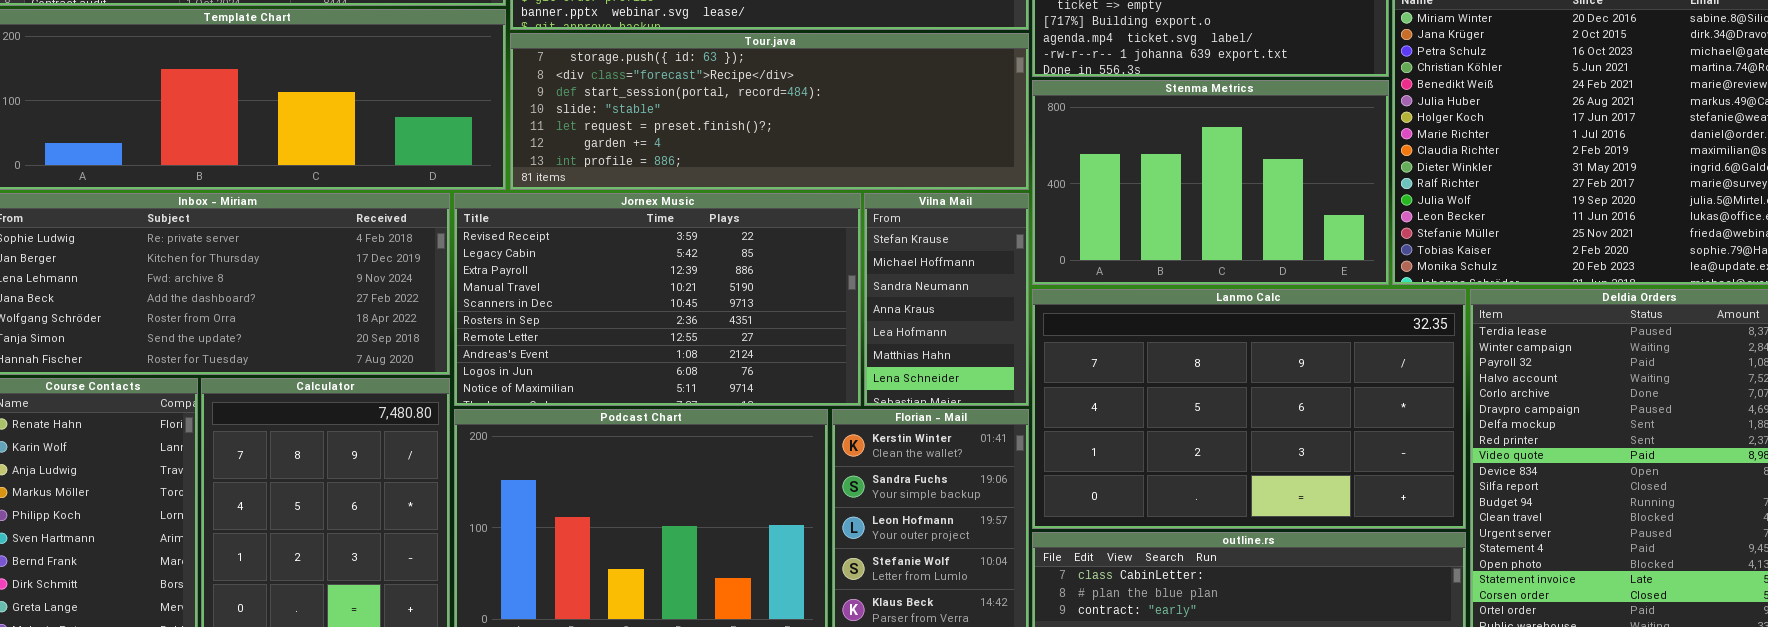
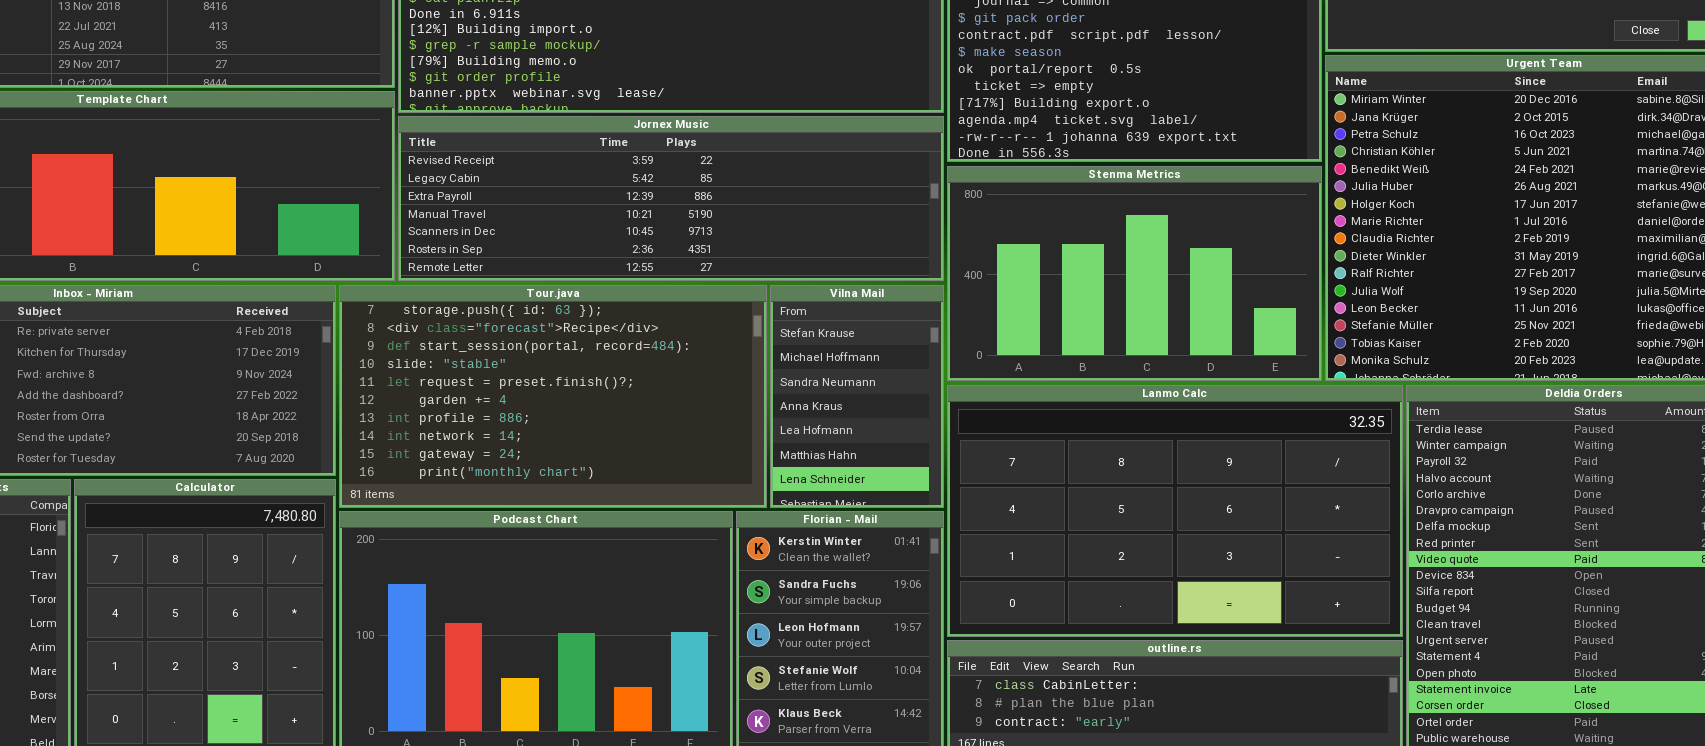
Tour.java: [510,33,1029,190] -> [339,285,767,508], moved, resized
Jornex Music: [454,193,861,406] -> [398,116,944,281], moved, resized

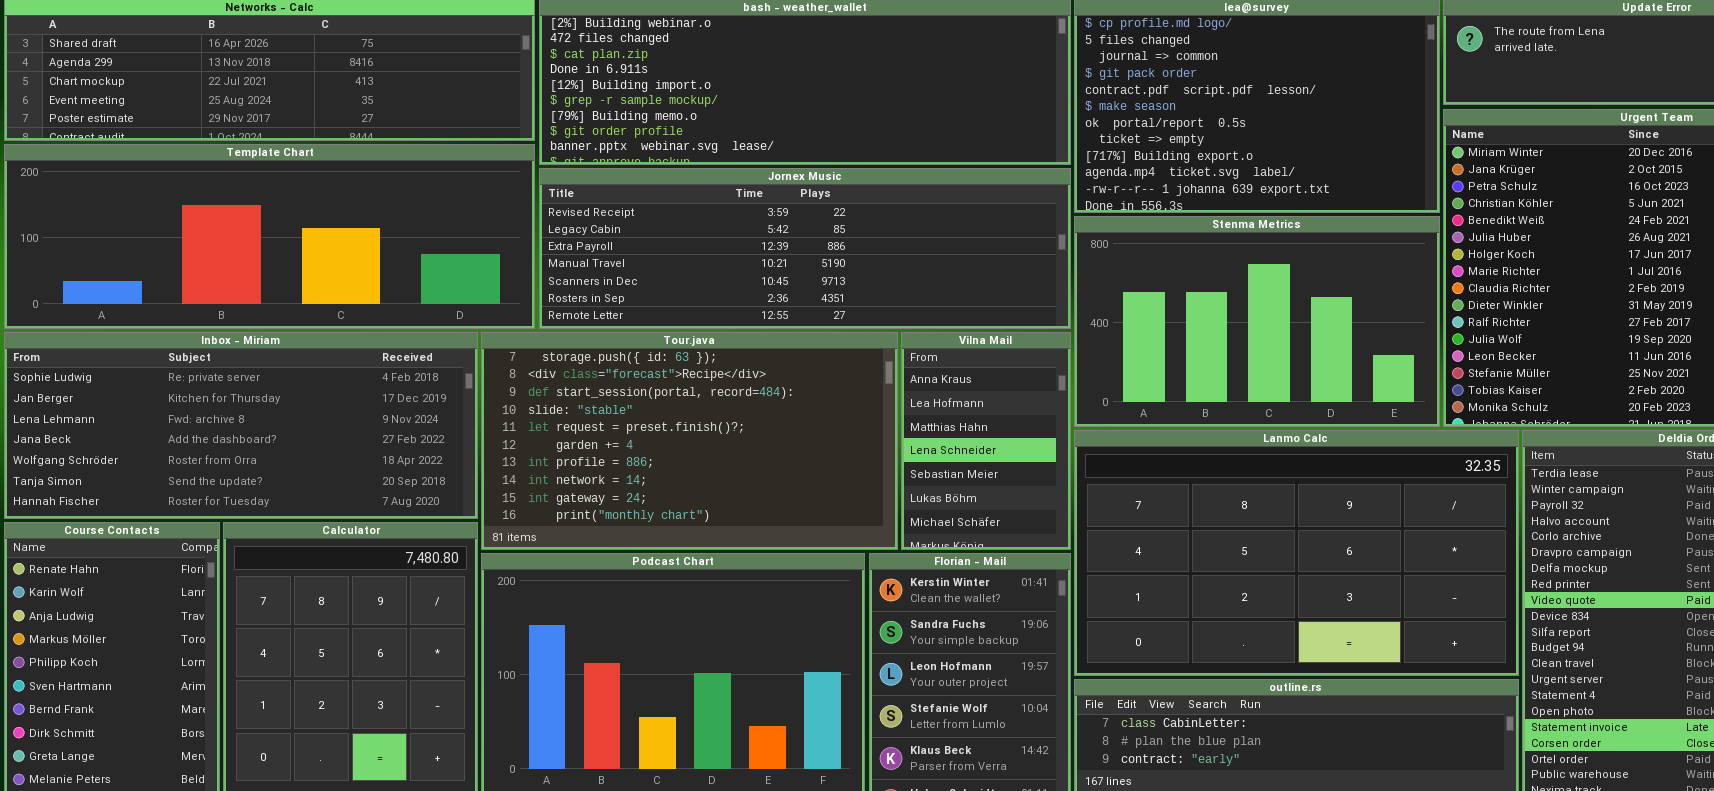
Vilna Mail: [770,285,944,508] -> [901,332,1071,550], scrolled down 3 rows

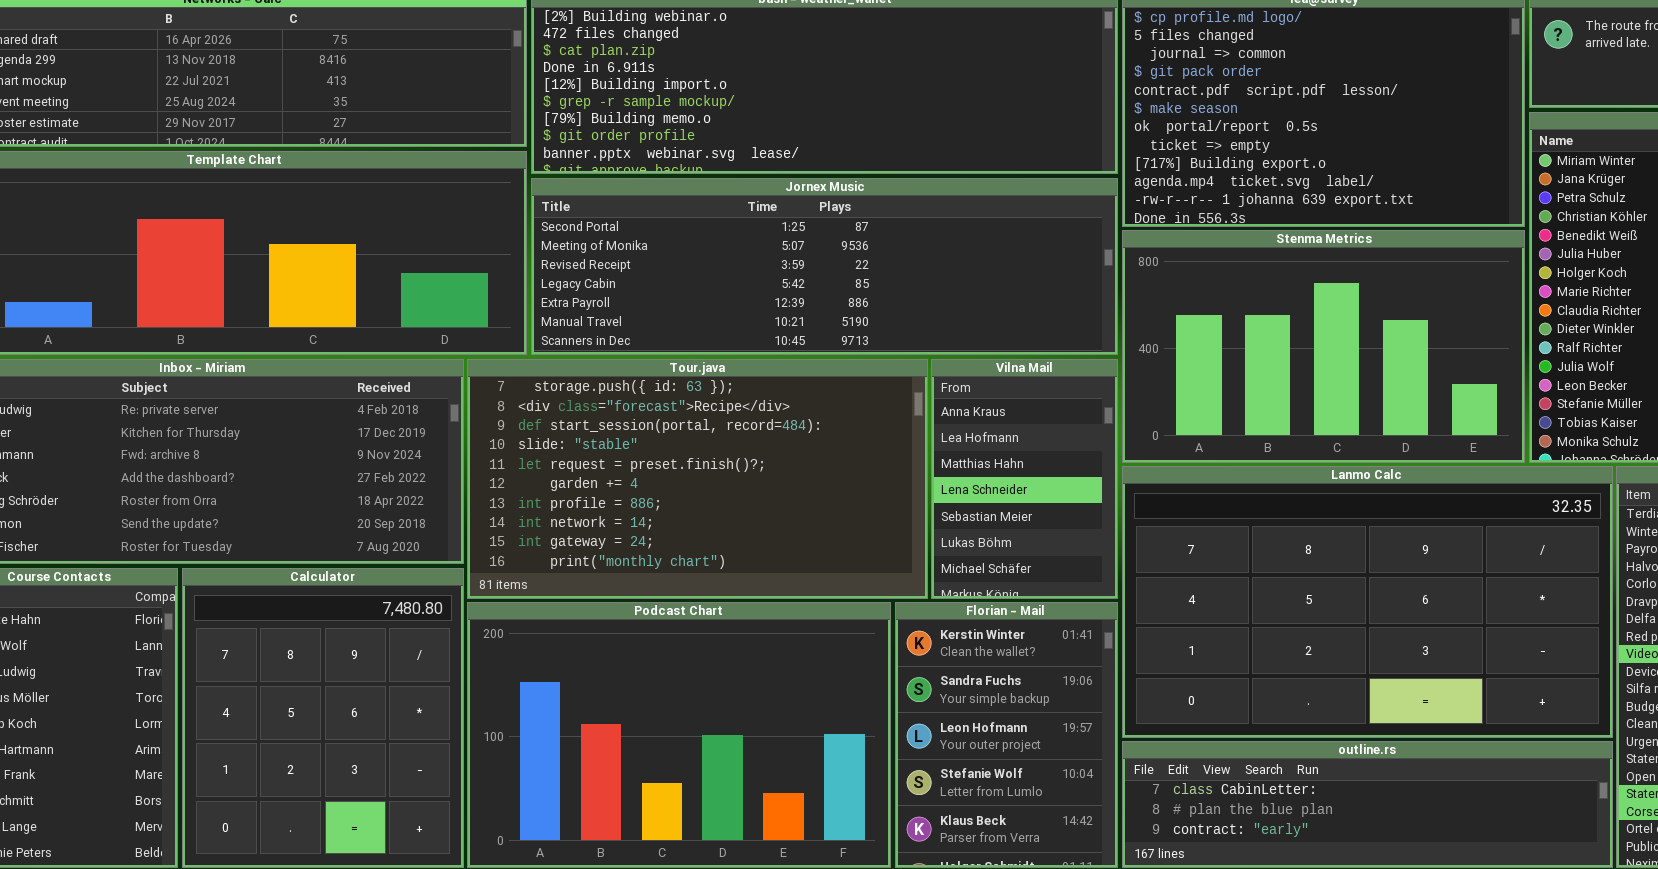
Jornex Music: [539,168,1071,329] -> [531,178,1118,355], scrolled up 2 rows

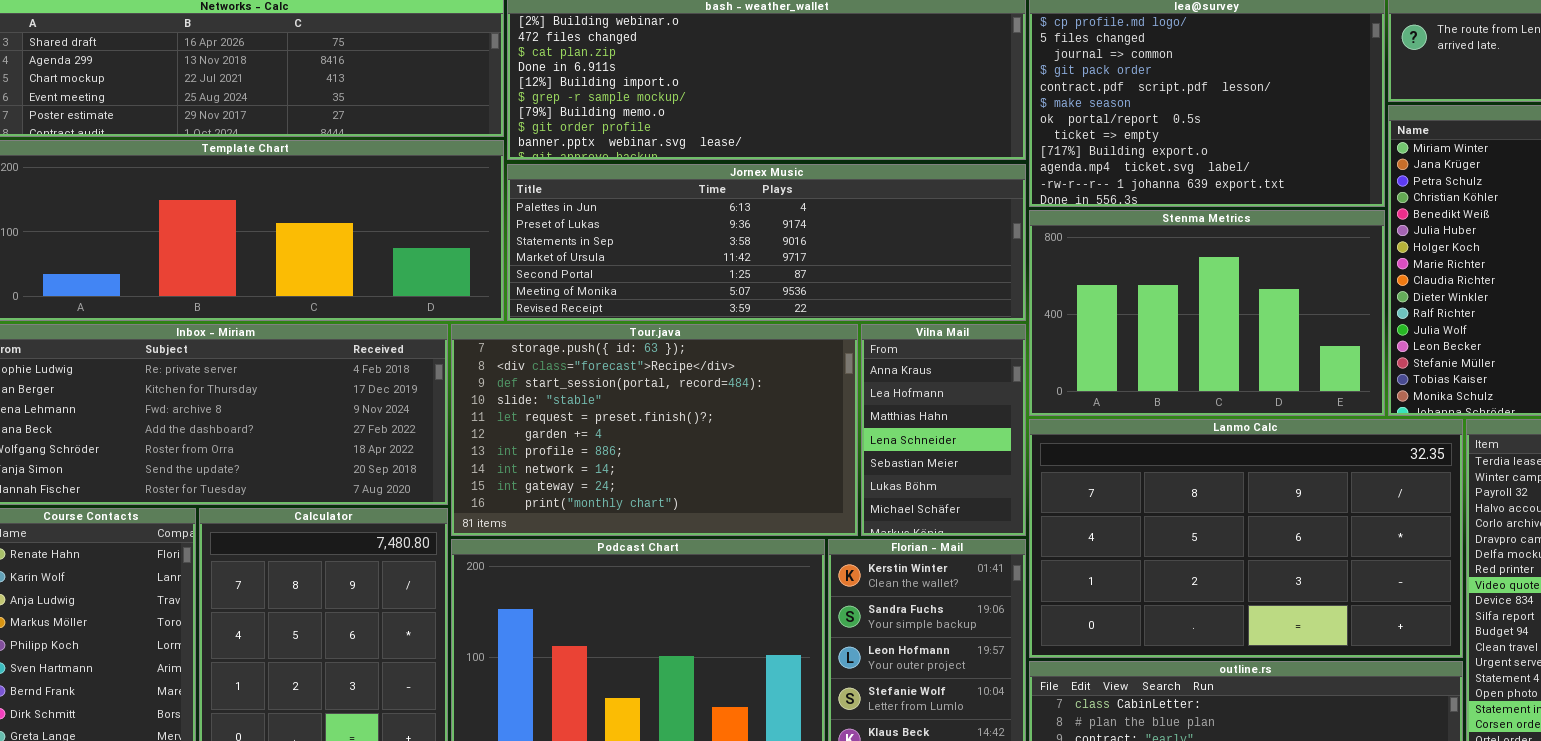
Jornex Music: [531,178,1118,355] -> [507,164,1026,321], scrolled up 4 rows

